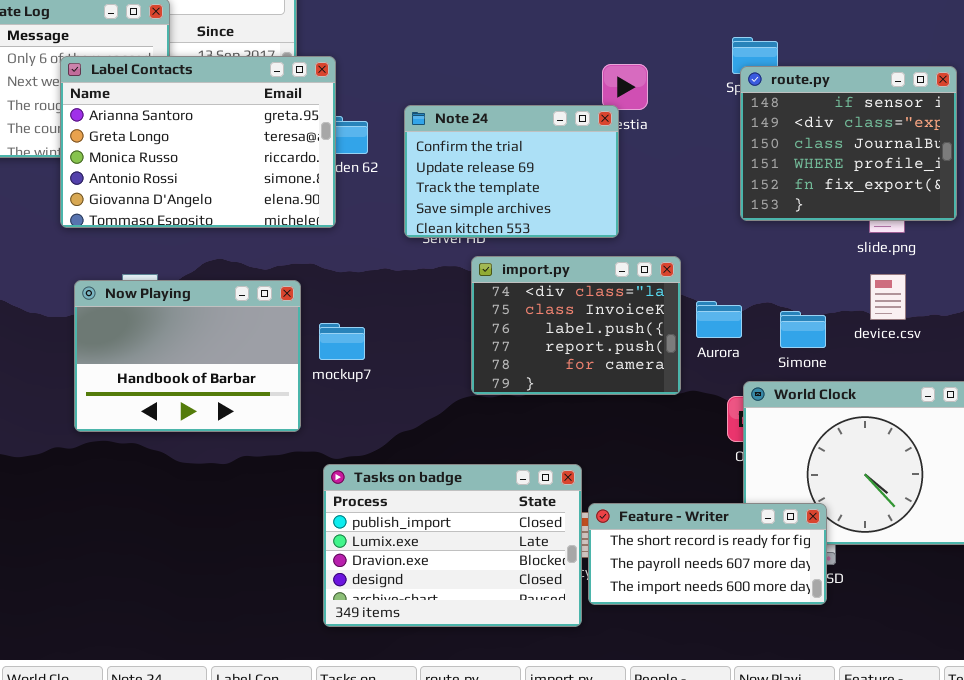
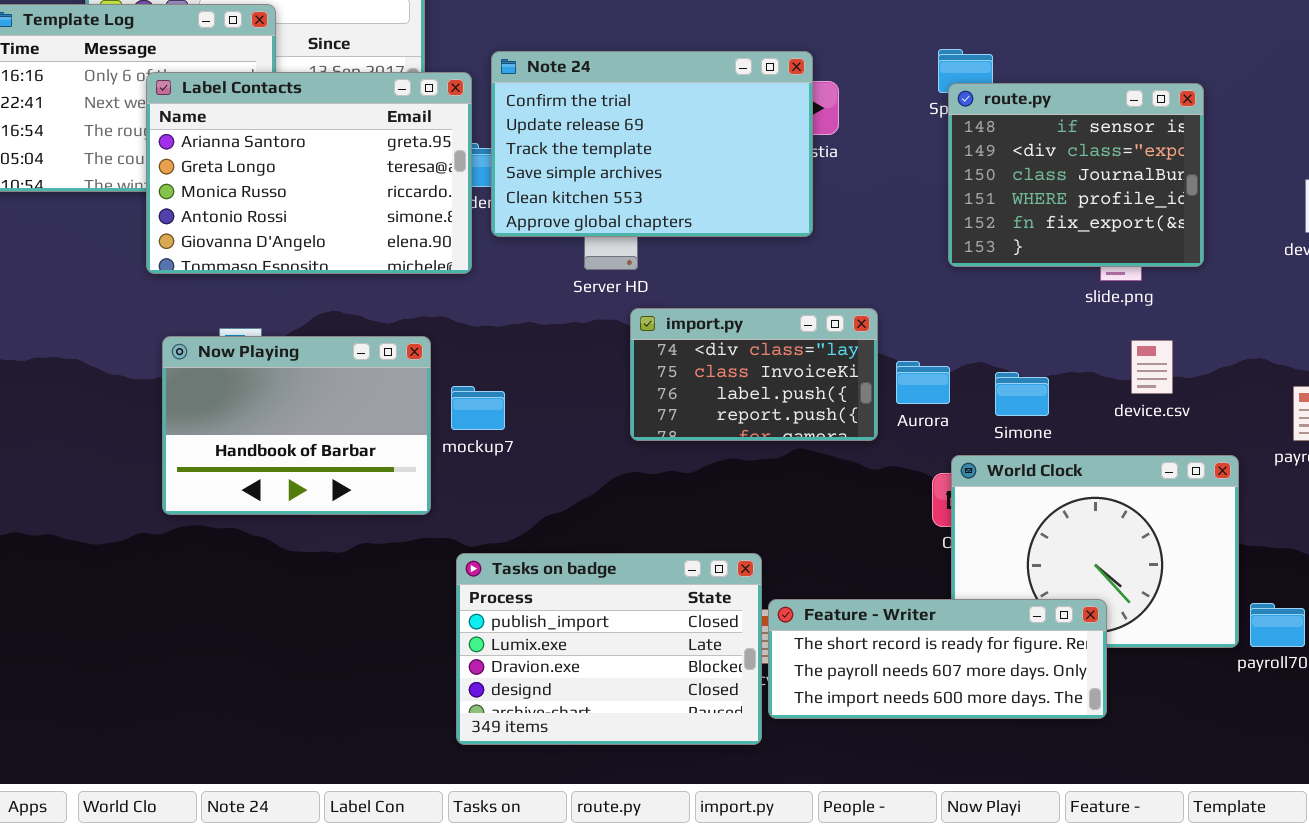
Note 24: [404,105,619,238] -> [491,51,813,237], moved, resized
import.py: [471,256,681,395] -> [630,308,878,441], resized
device.csv: [870,274,906,320] -> [1131,340,1173,394], moved
Feature - Writer: [588,503,827,605] -> [768,599,1107,719], resized

